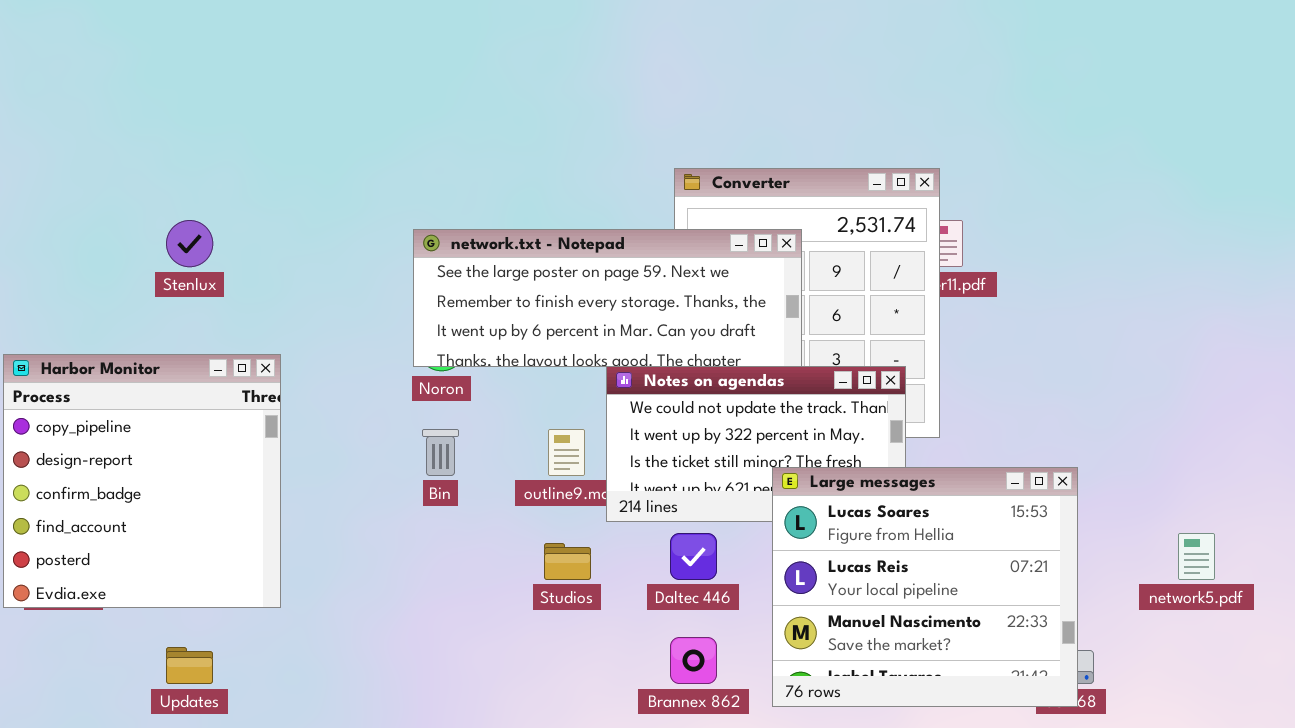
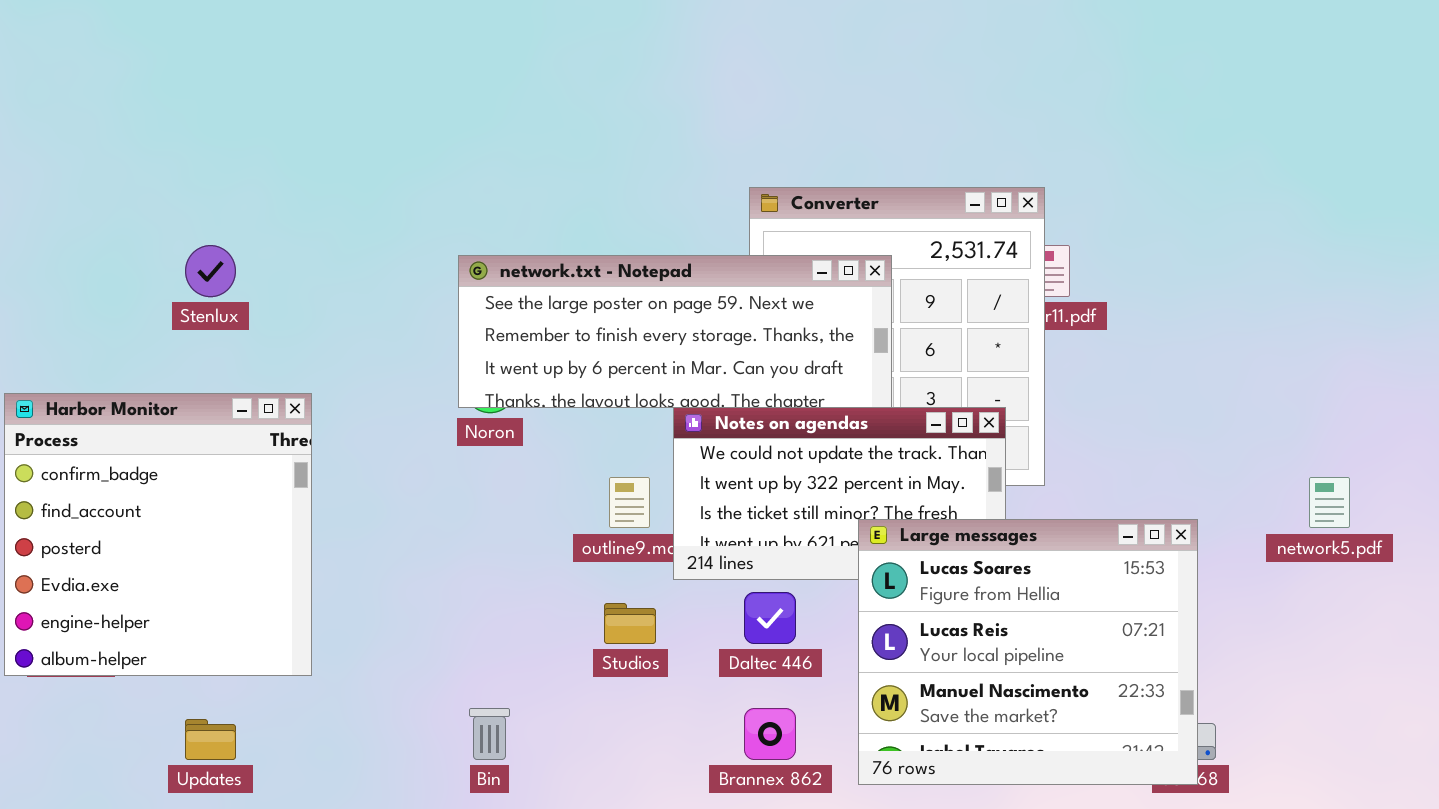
Harbor Monitor: [3,354,281,608] -> [4,393,312,676], scrolled down 2 rows
Bin: [422,429,459,476] -> [469,708,510,760], moved
network5.pdf: [1178,533,1215,580] -> [1309,477,1350,528], moved

